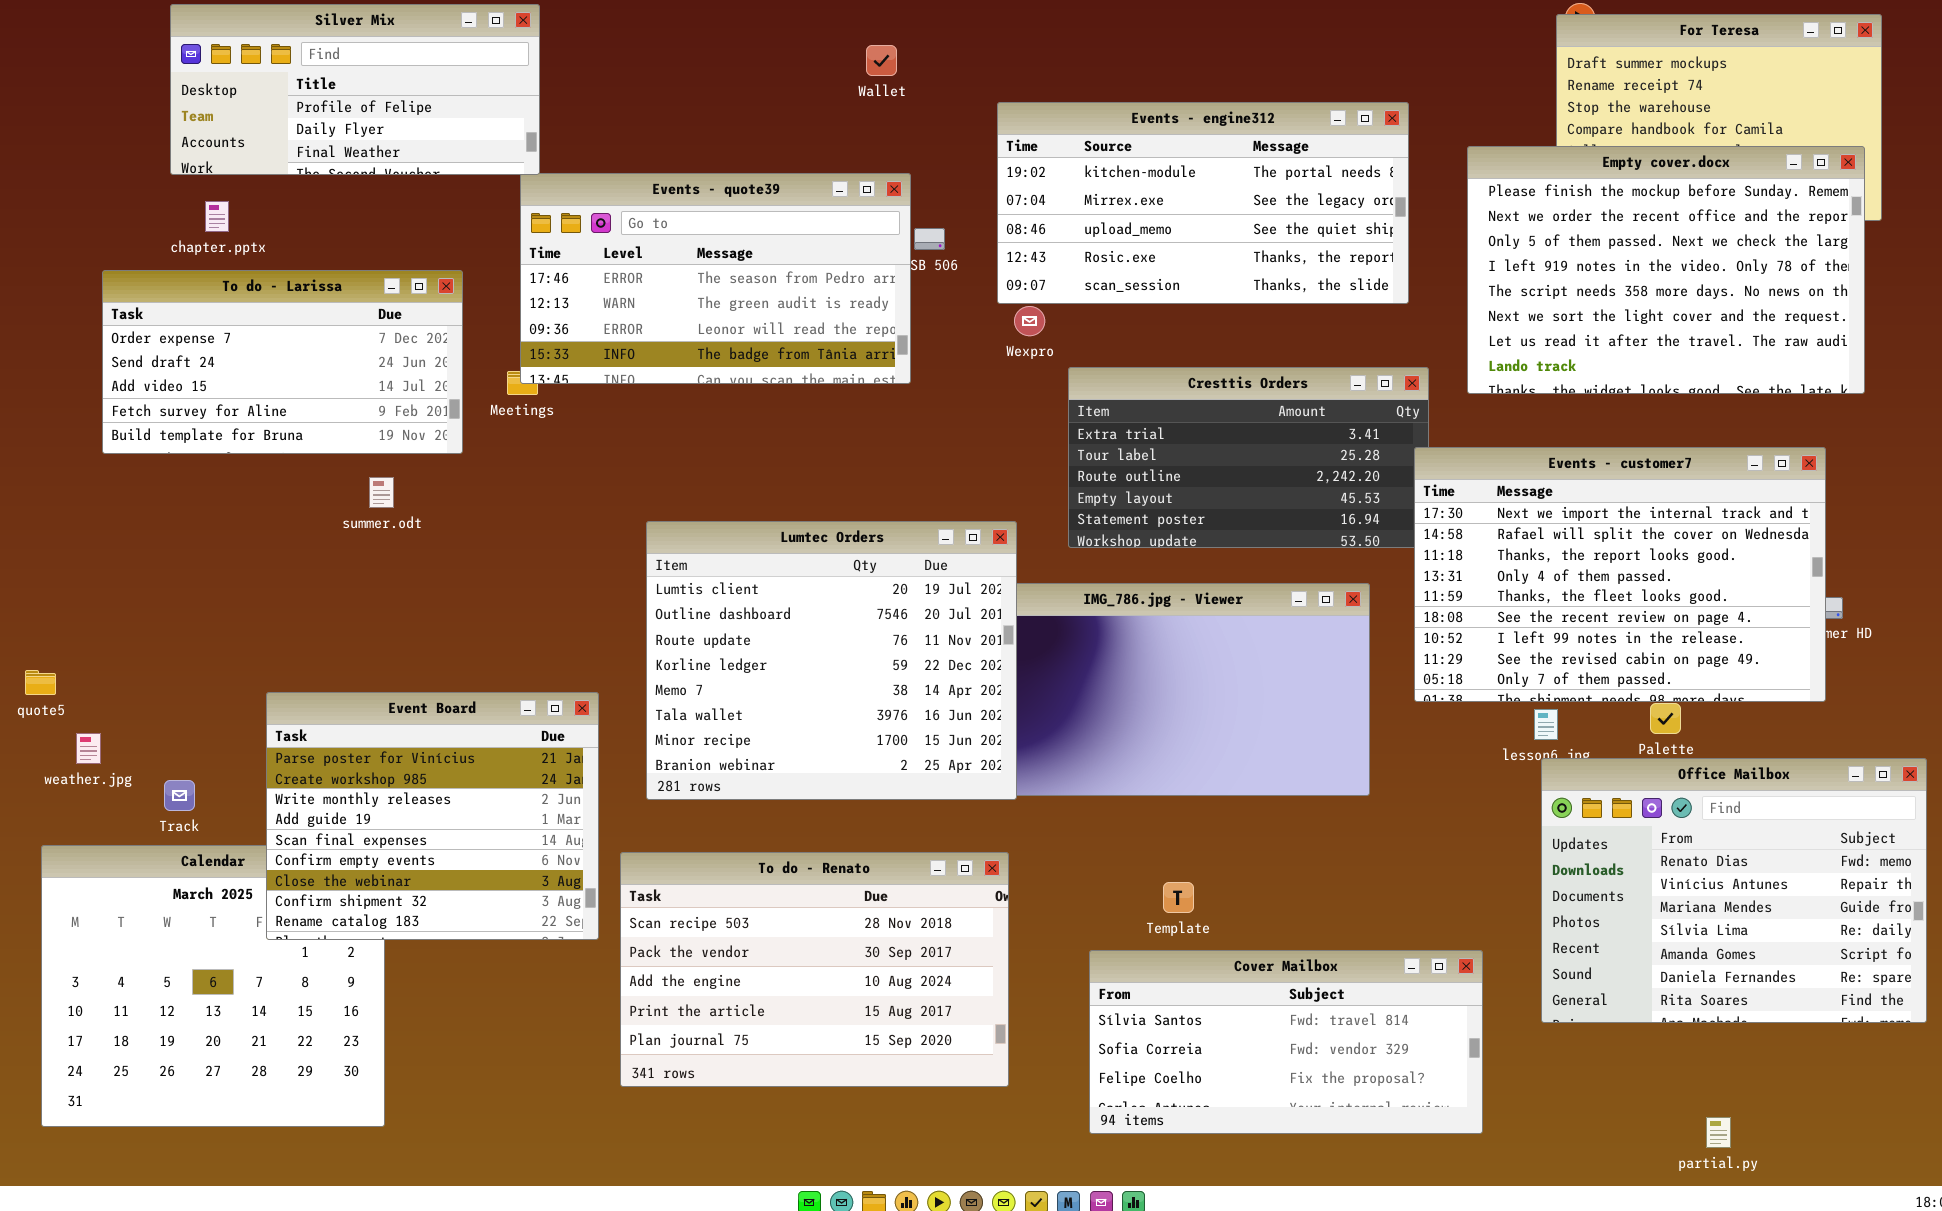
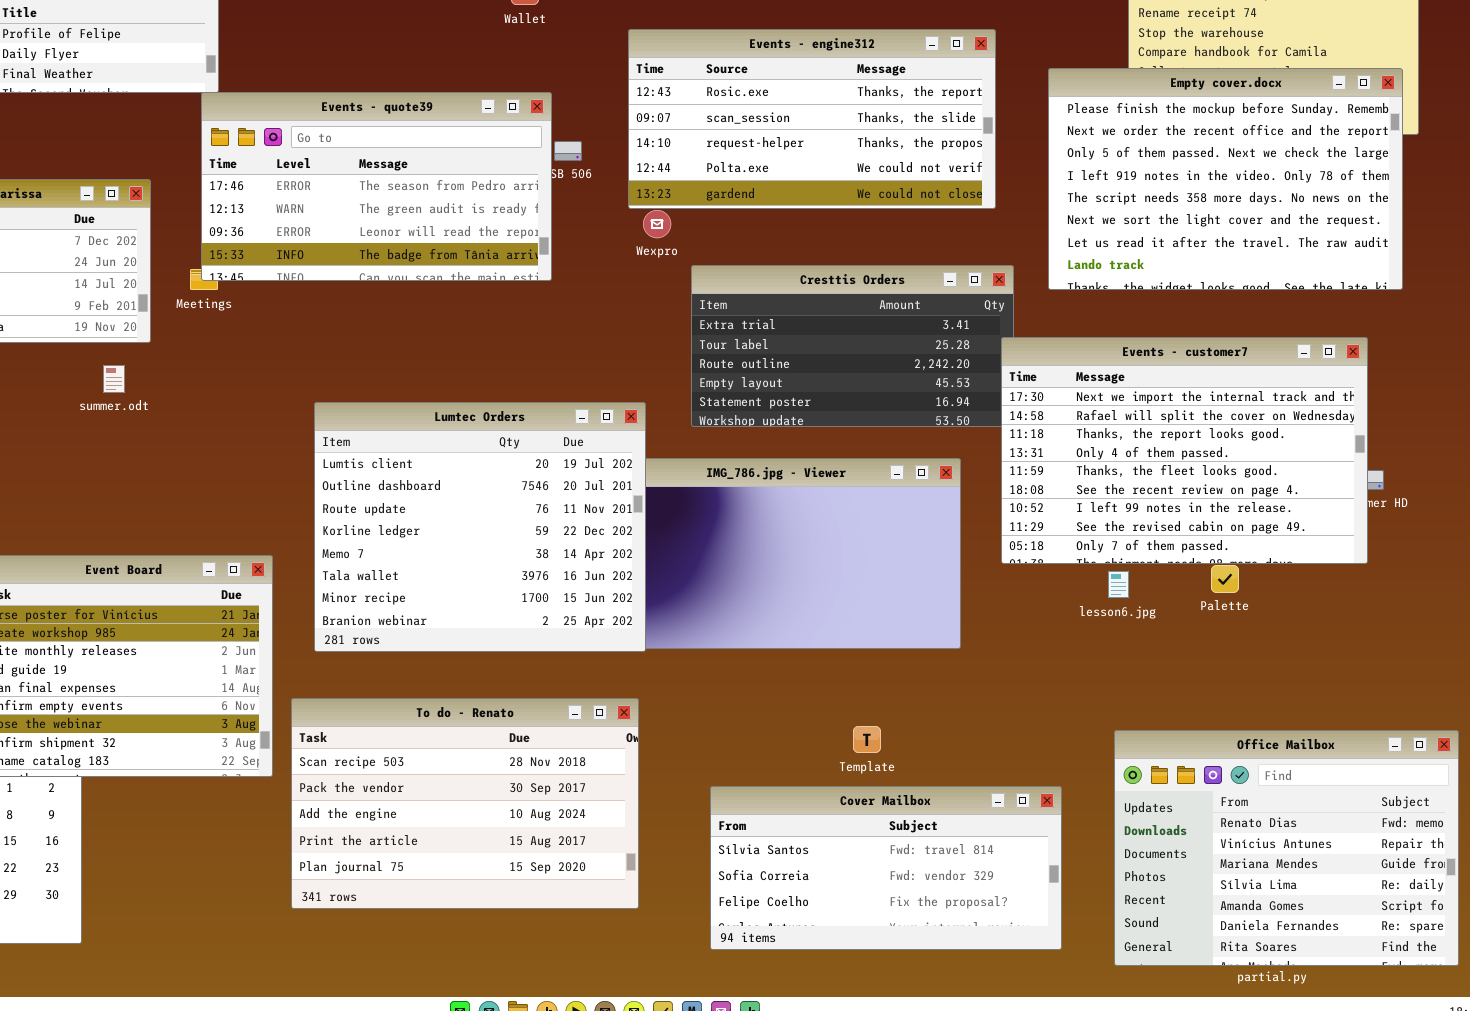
Events - engine312: [997,102,1409,304] -> [628,29,996,209], scrolled down 3 rows
summer.odt: [369,477,394,508] -> [103,365,125,393], moved
Office Mailbox: [1541,758,1927,1023] -> [1114,730,1459,966], moved
Template: [1163,882,1194,913] -> [853,726,881,753], moved

